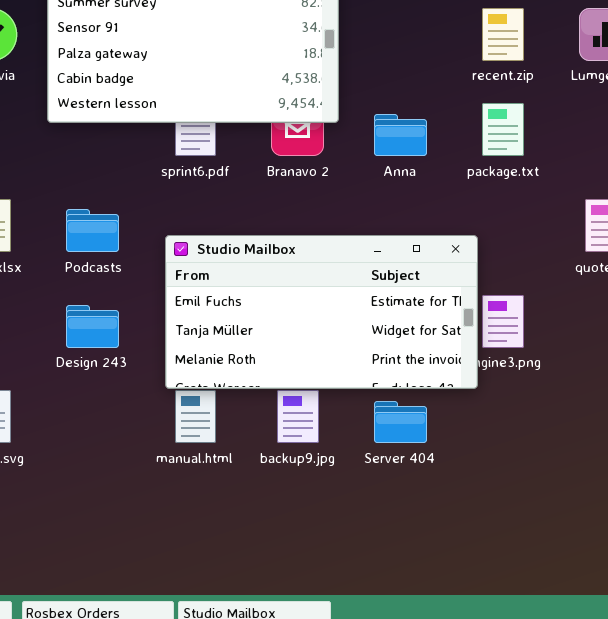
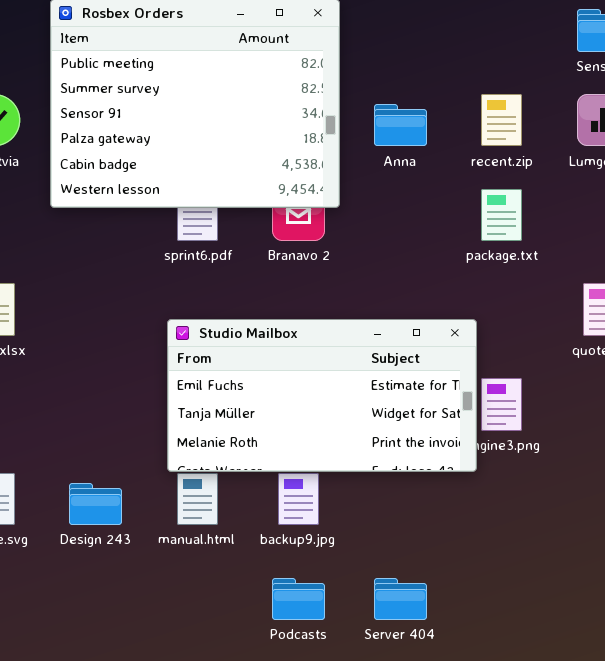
Anna: [374,114,427,156] -> [374,104,427,146], moved
Podcasts: [66,209,119,252] -> [272,578,325,620], moved
Design 243: [66,305,119,348] -> [69,483,122,525], moved
Server 404: [374,401,427,443] -> [374,578,427,620], moved

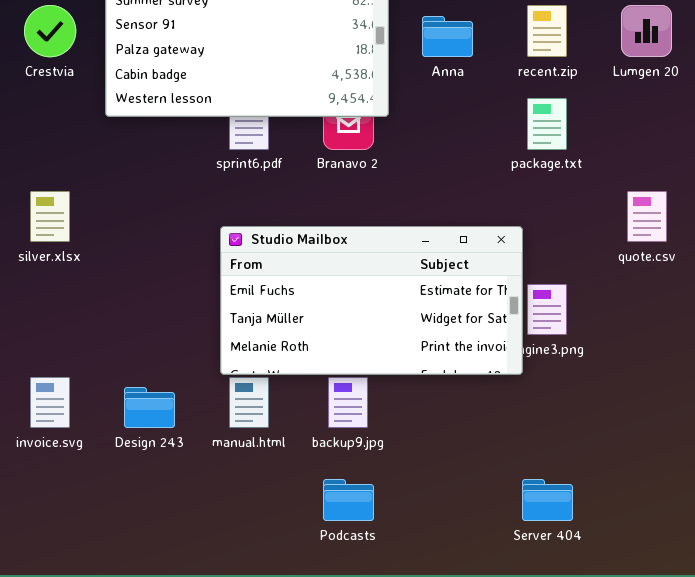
Server 404: [374,578,427,620] -> [522,479,573,521], moved

